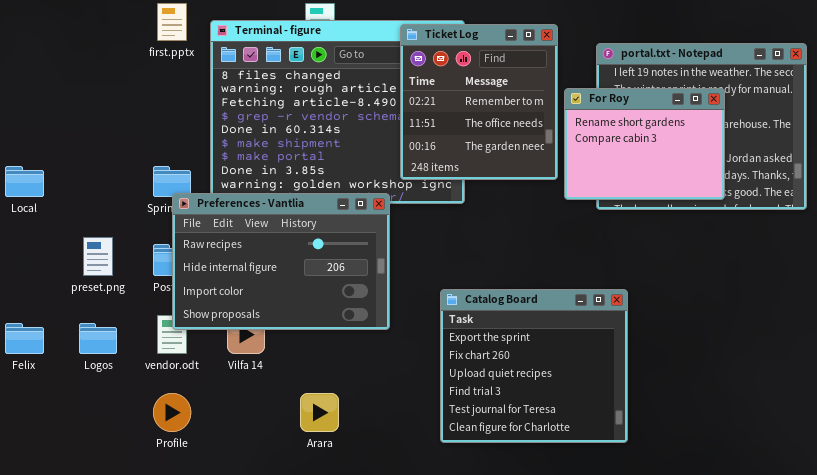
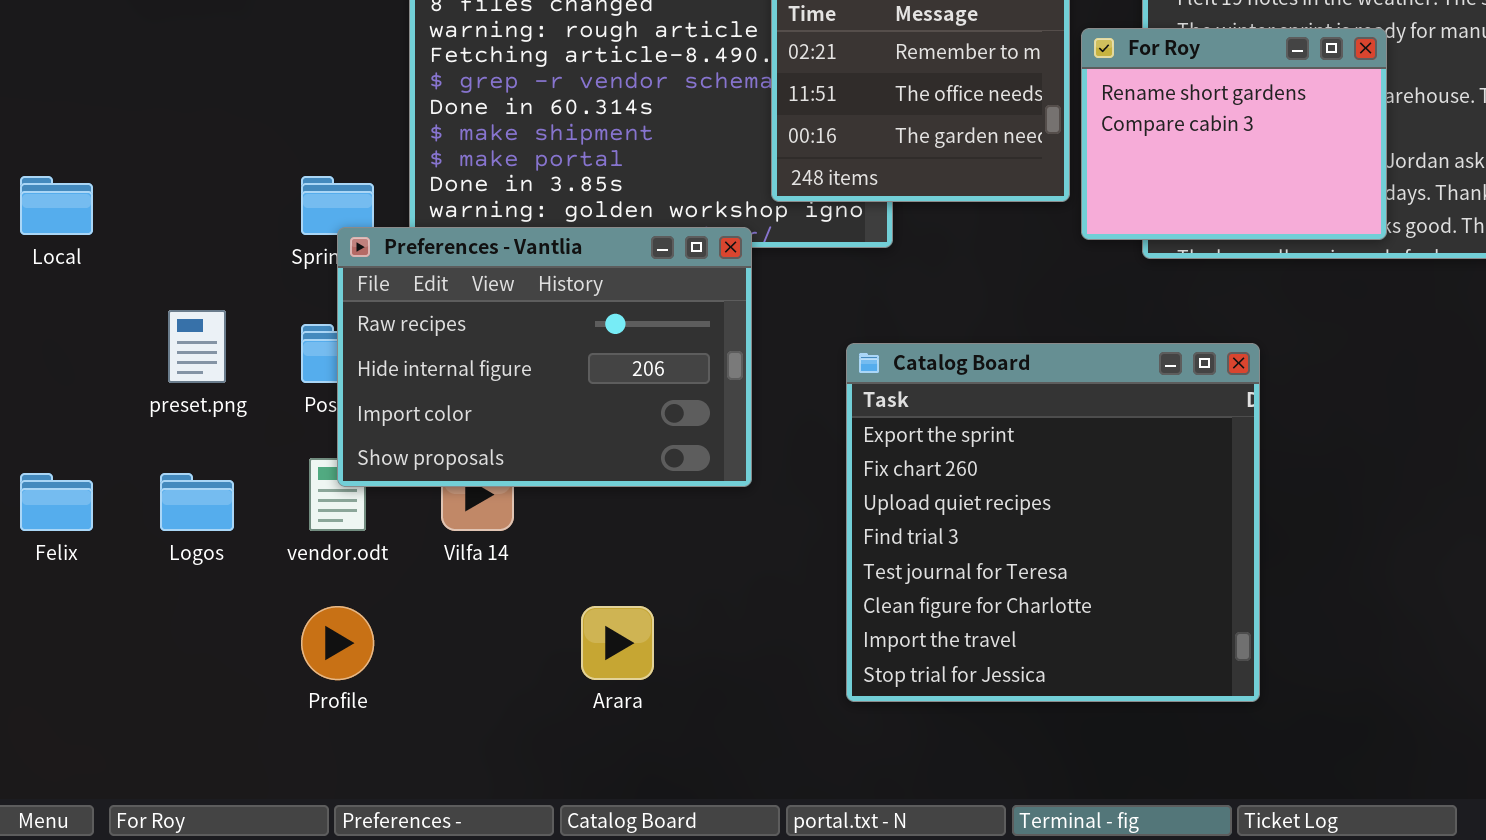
Catalog Board: [440,289,628,443] -> [846,343,1260,702], resized

